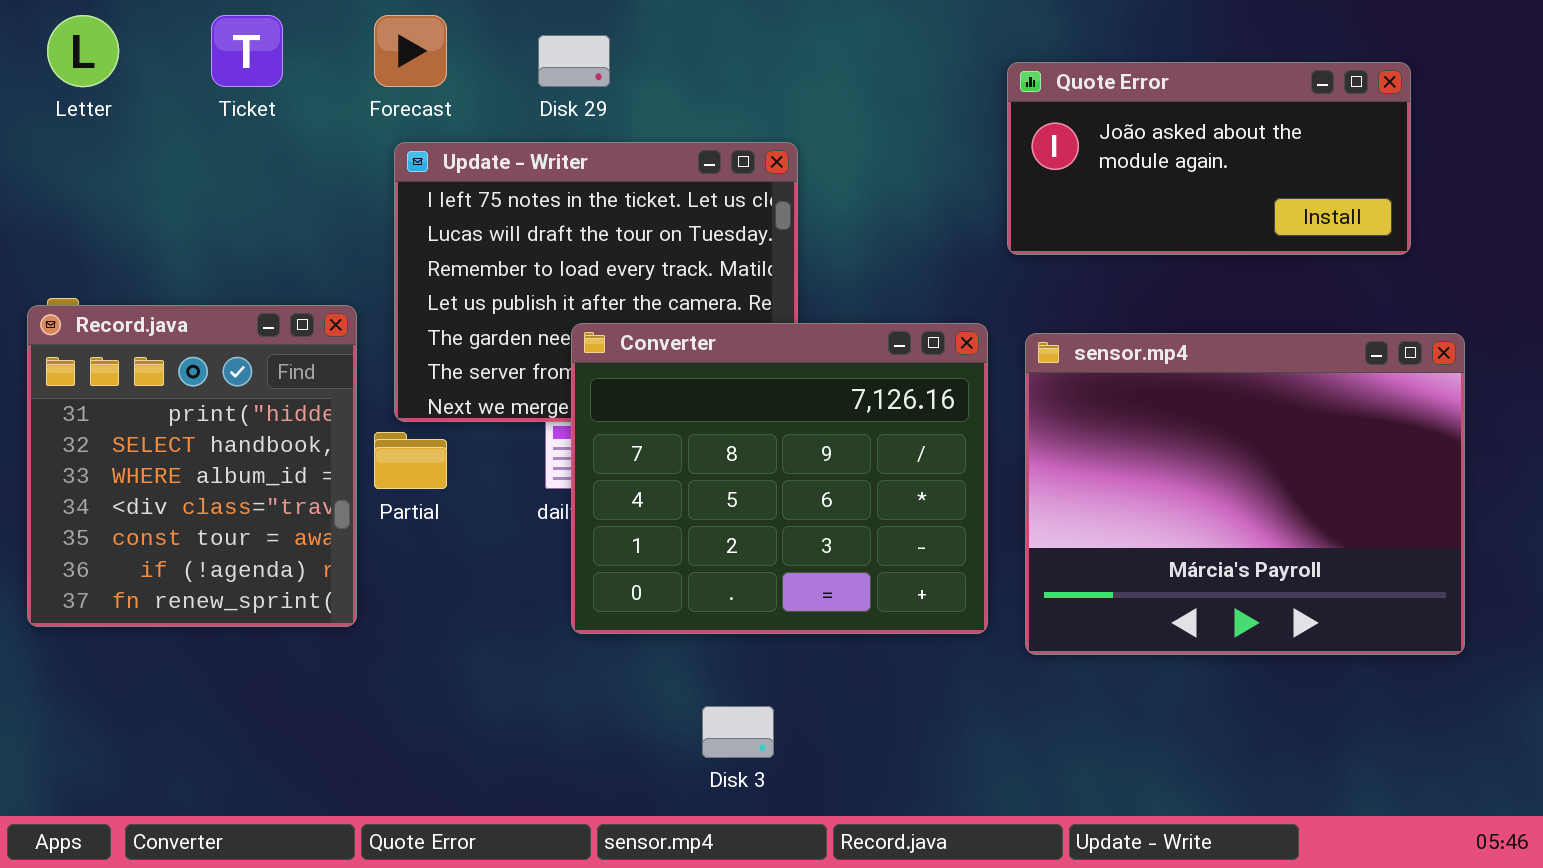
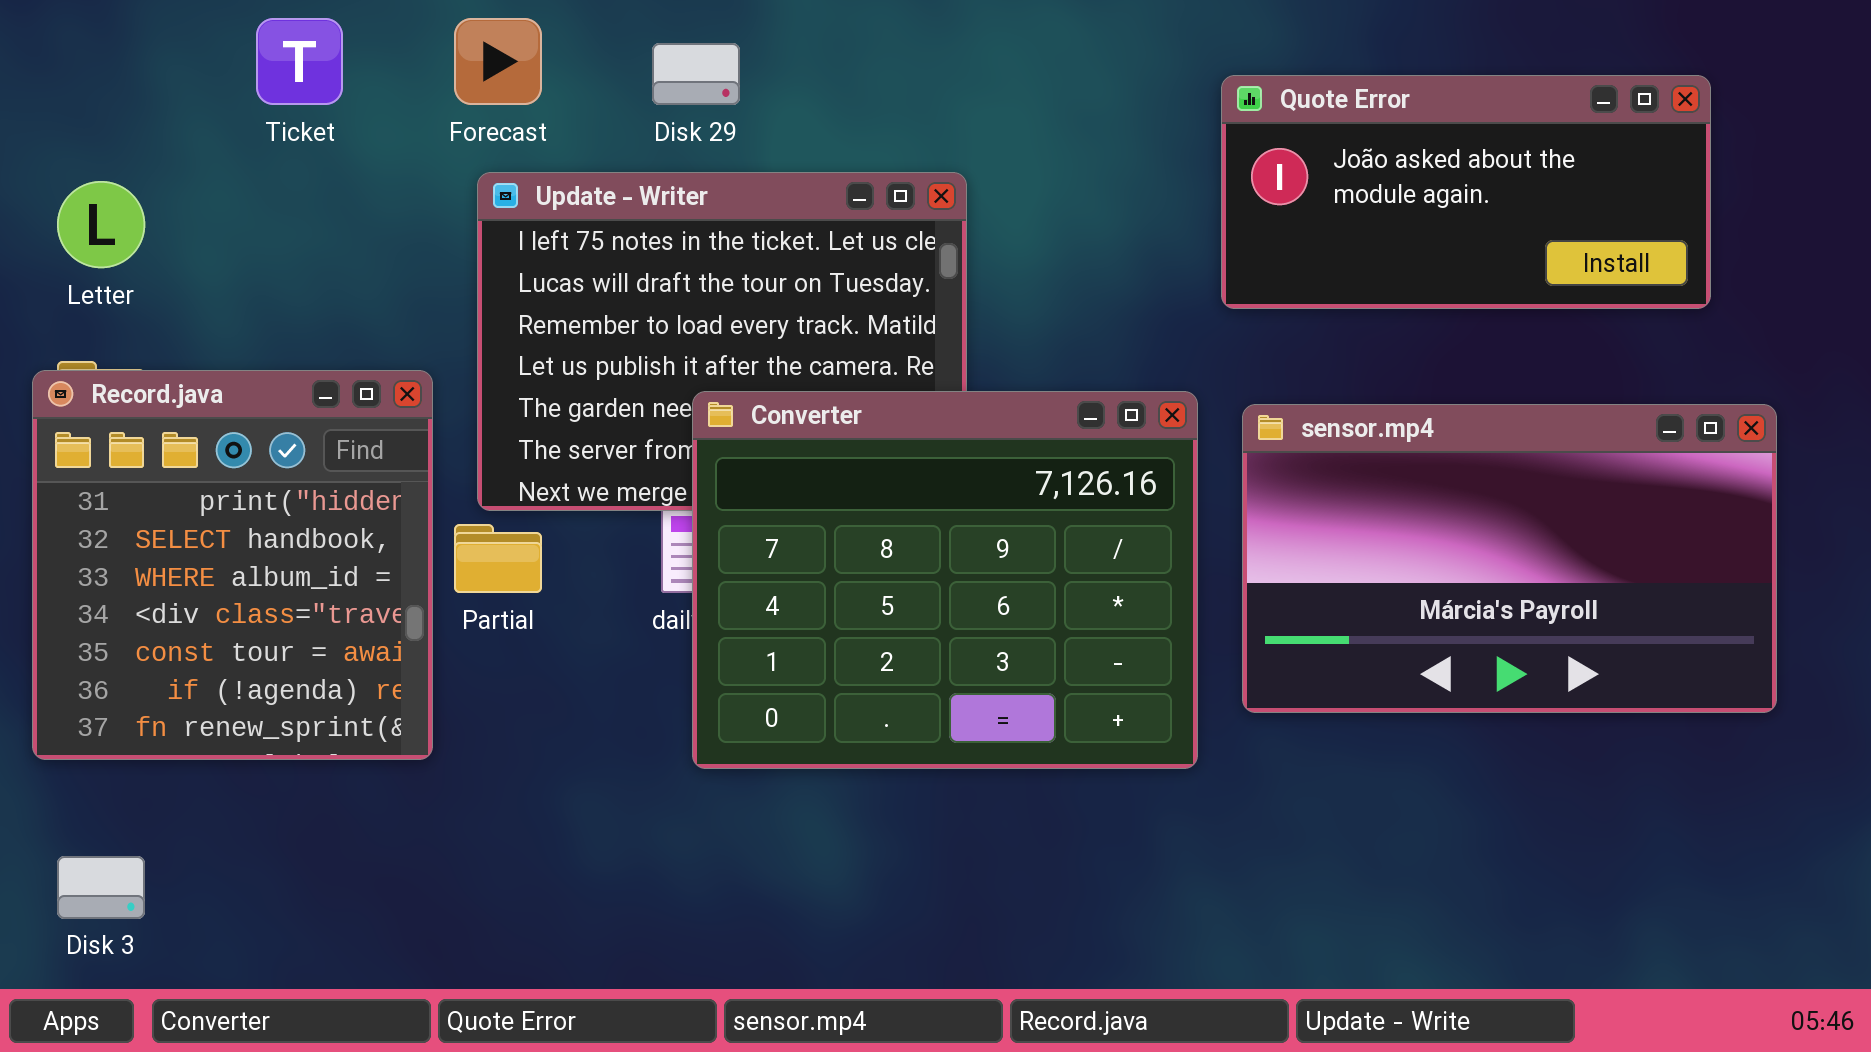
Letter: [47,15,119,87] -> [57,181,145,268], moved
sensor.mp4: [1025,333,1465,655] -> [1242,404,1777,713], resized
Disk 3: [702,706,774,758] -> [57,856,145,919], moved

